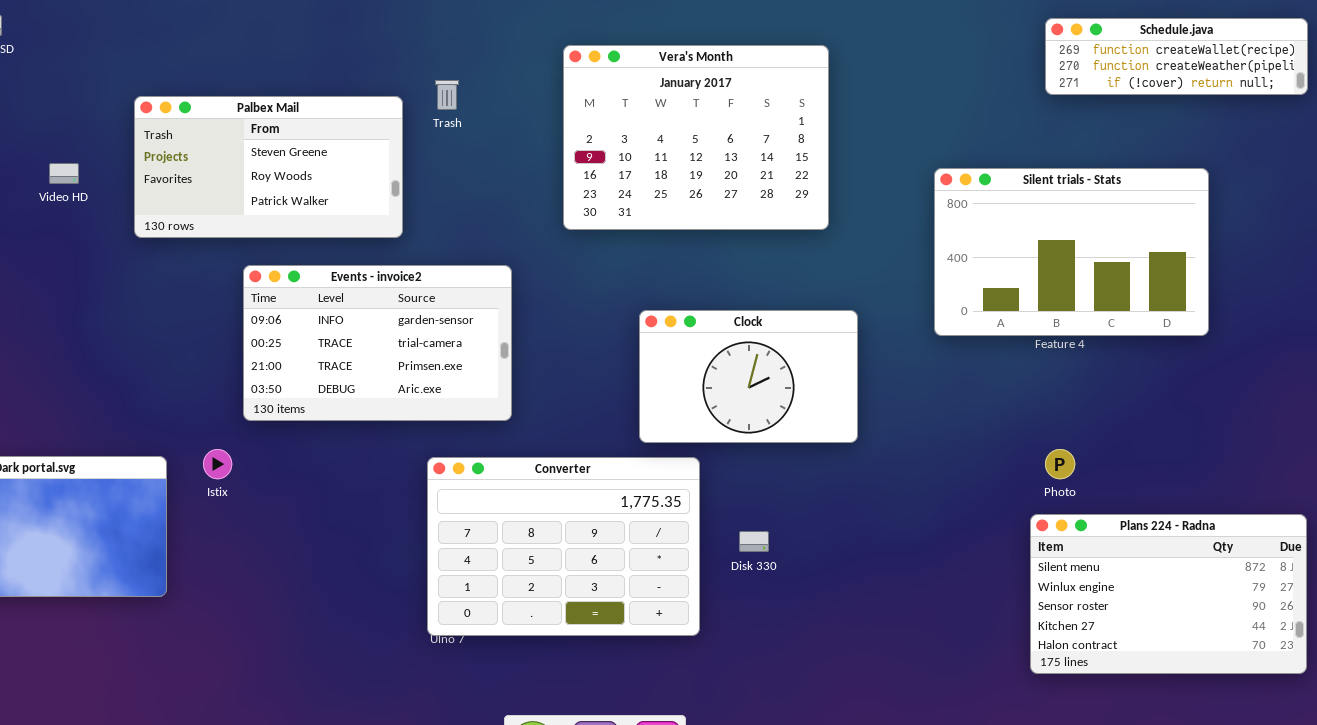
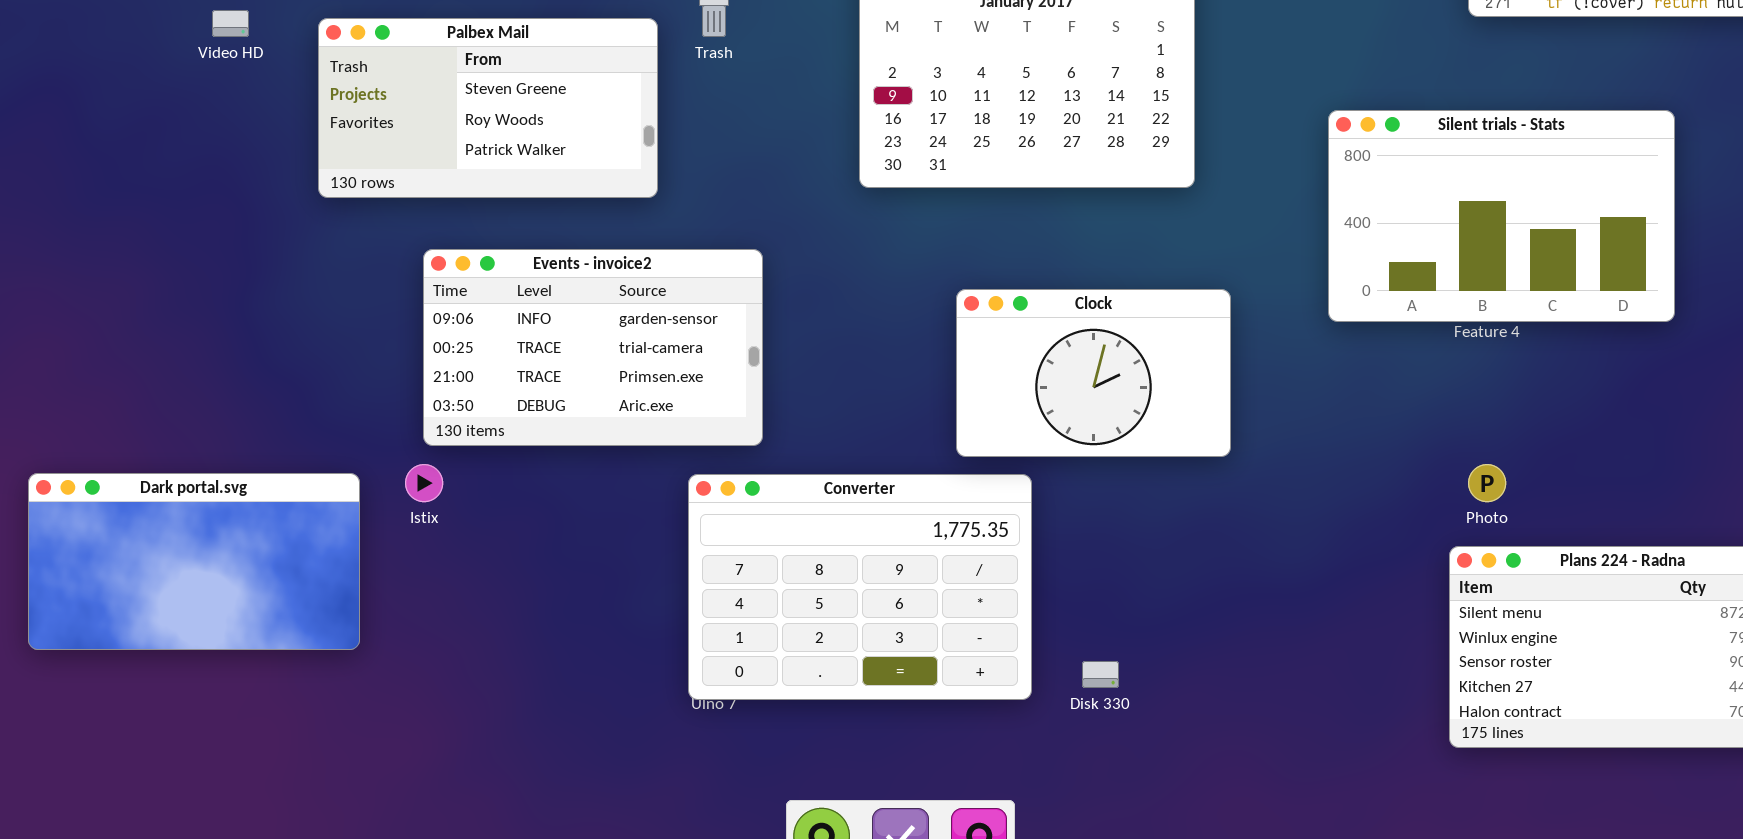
Video HD: [49,163,79,184] -> [212,10,249,37], moved
Events - invoice2: [243,265,512,421] -> [423,249,763,446], moved
Disk 330: [739,531,769,552] -> [1082,661,1119,688], moved

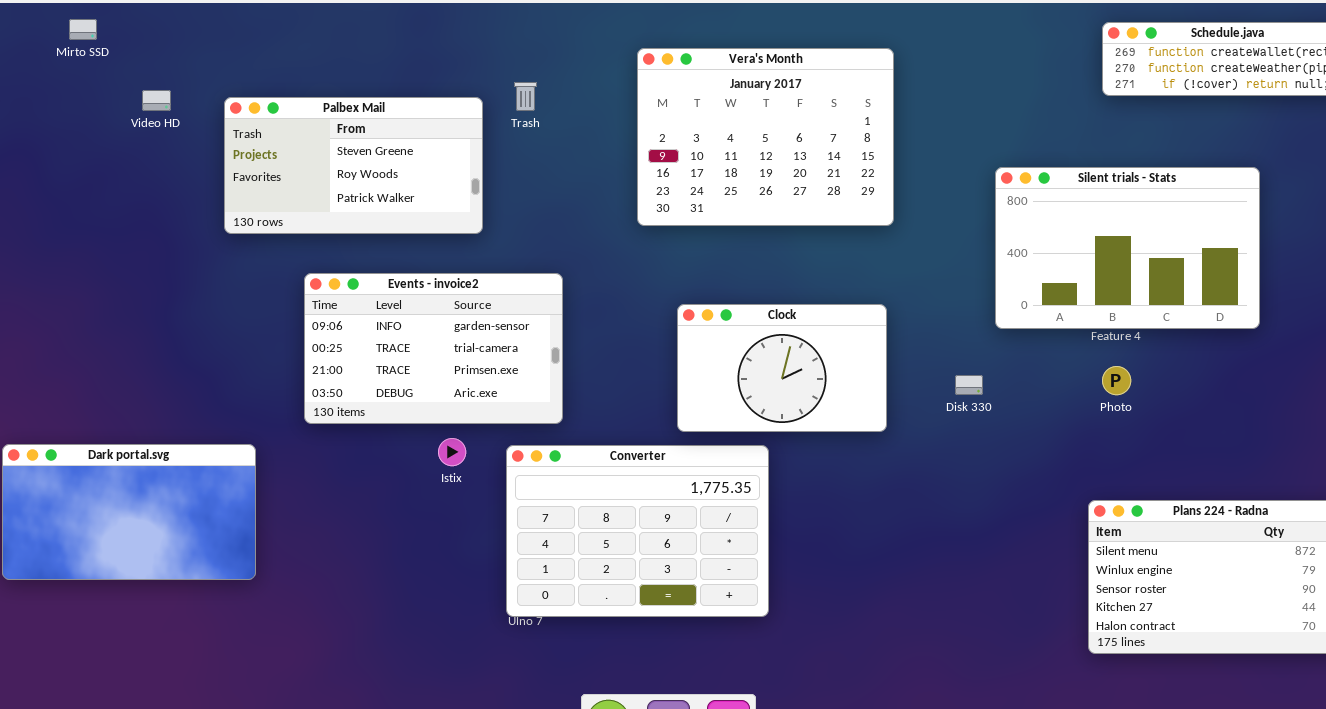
Clock: [956,289,1231,457] -> [677,304,887,432], moved
Istix: [405,464,443,502] -> [438,438,466,466], moved
Photo: [1468,464,1506,502] -> [1102,366,1131,395], moved
Disk 330: [1082,661,1119,688] -> [955,375,983,395], moved

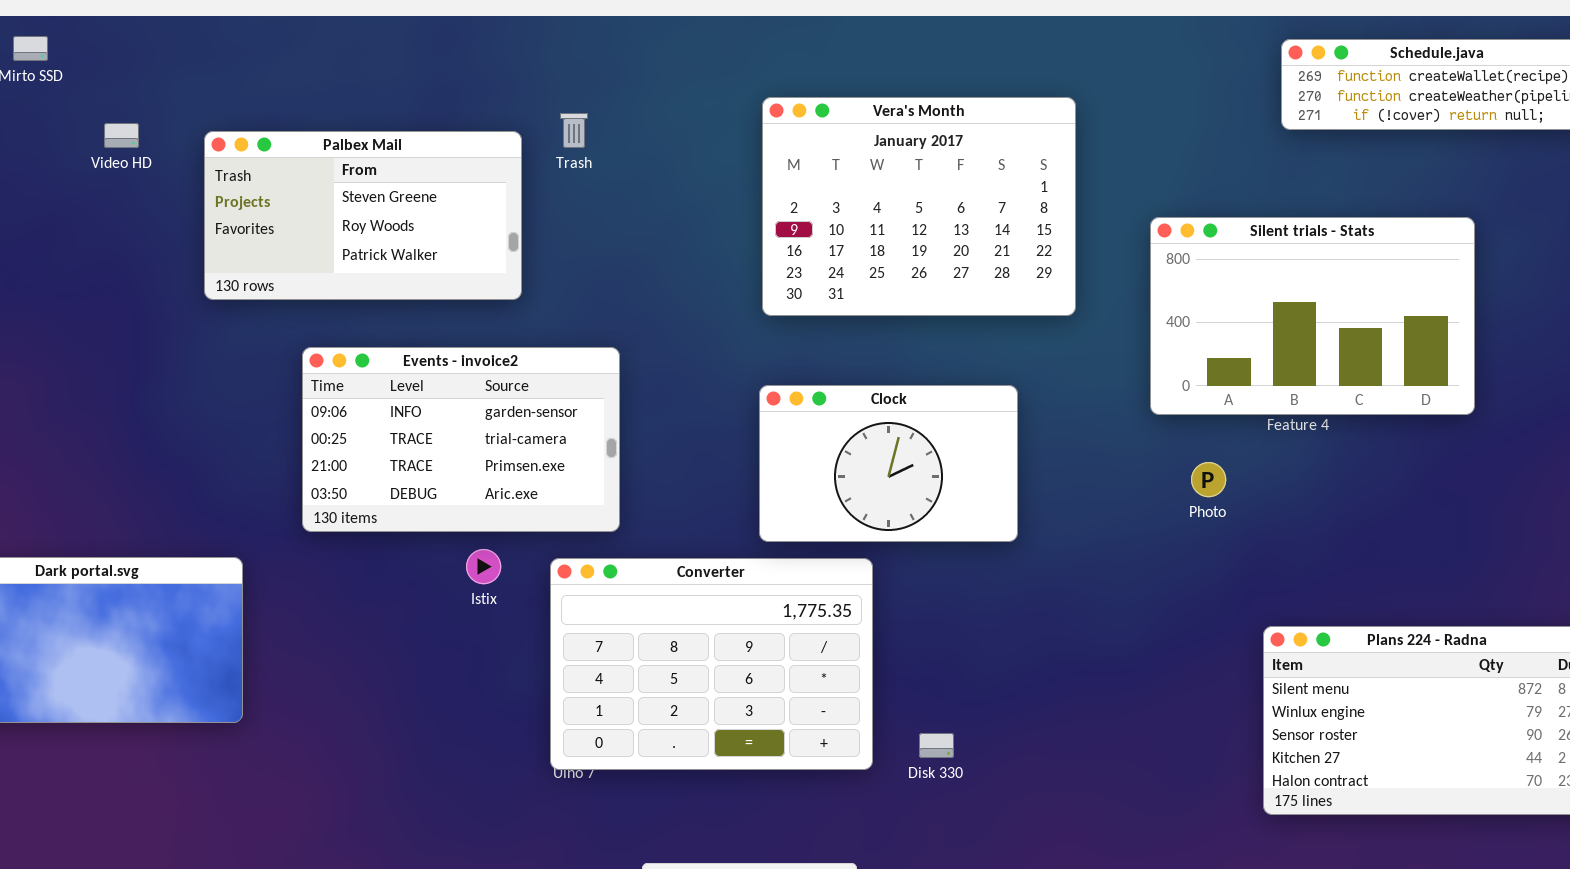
Vera's Month: [637,48,894,226] -> [762,97,1076,316], moved
Photo: [1102,366,1131,395] -> [1191,462,1226,497], moved
Disk 330: [955,375,983,395] -> [919,733,954,758], moved

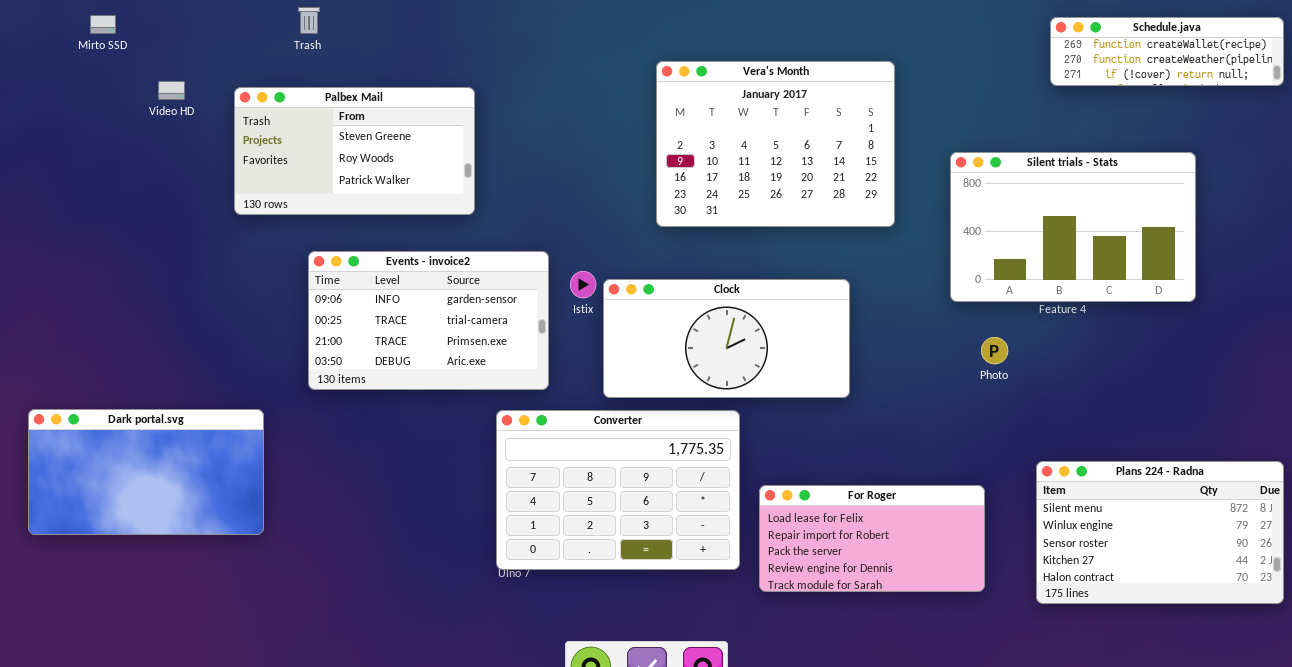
Trash: [560,113,588,148] -> [298,7,320,34], moved
Clock: [759,385,1018,542] -> [603,279,850,398], resized
Istix: [466,549,501,584] -> [570,271,596,298], moved
For Roger: none -> [759,485,985,592], opened

